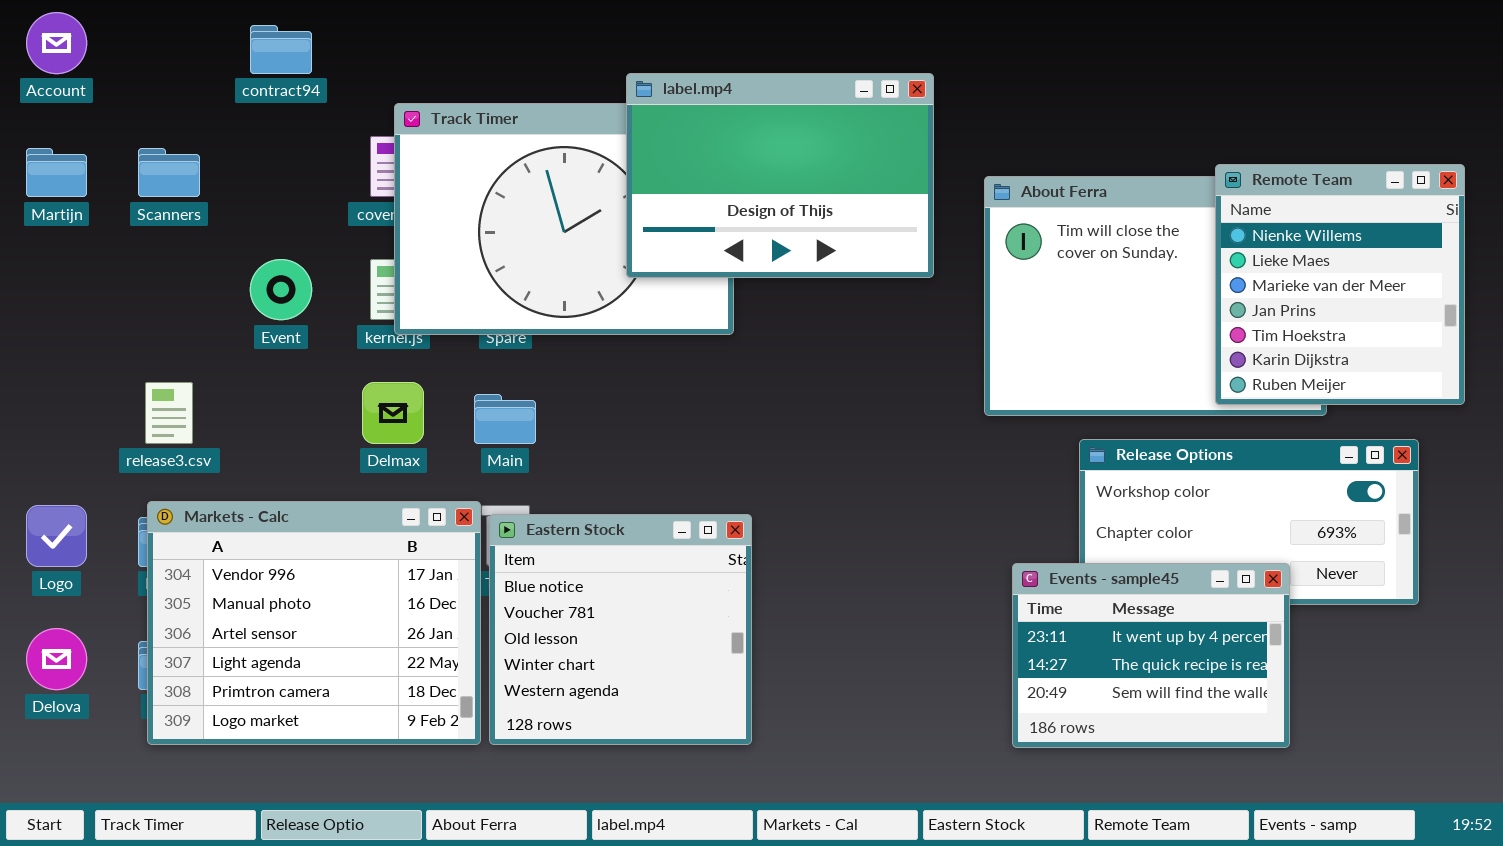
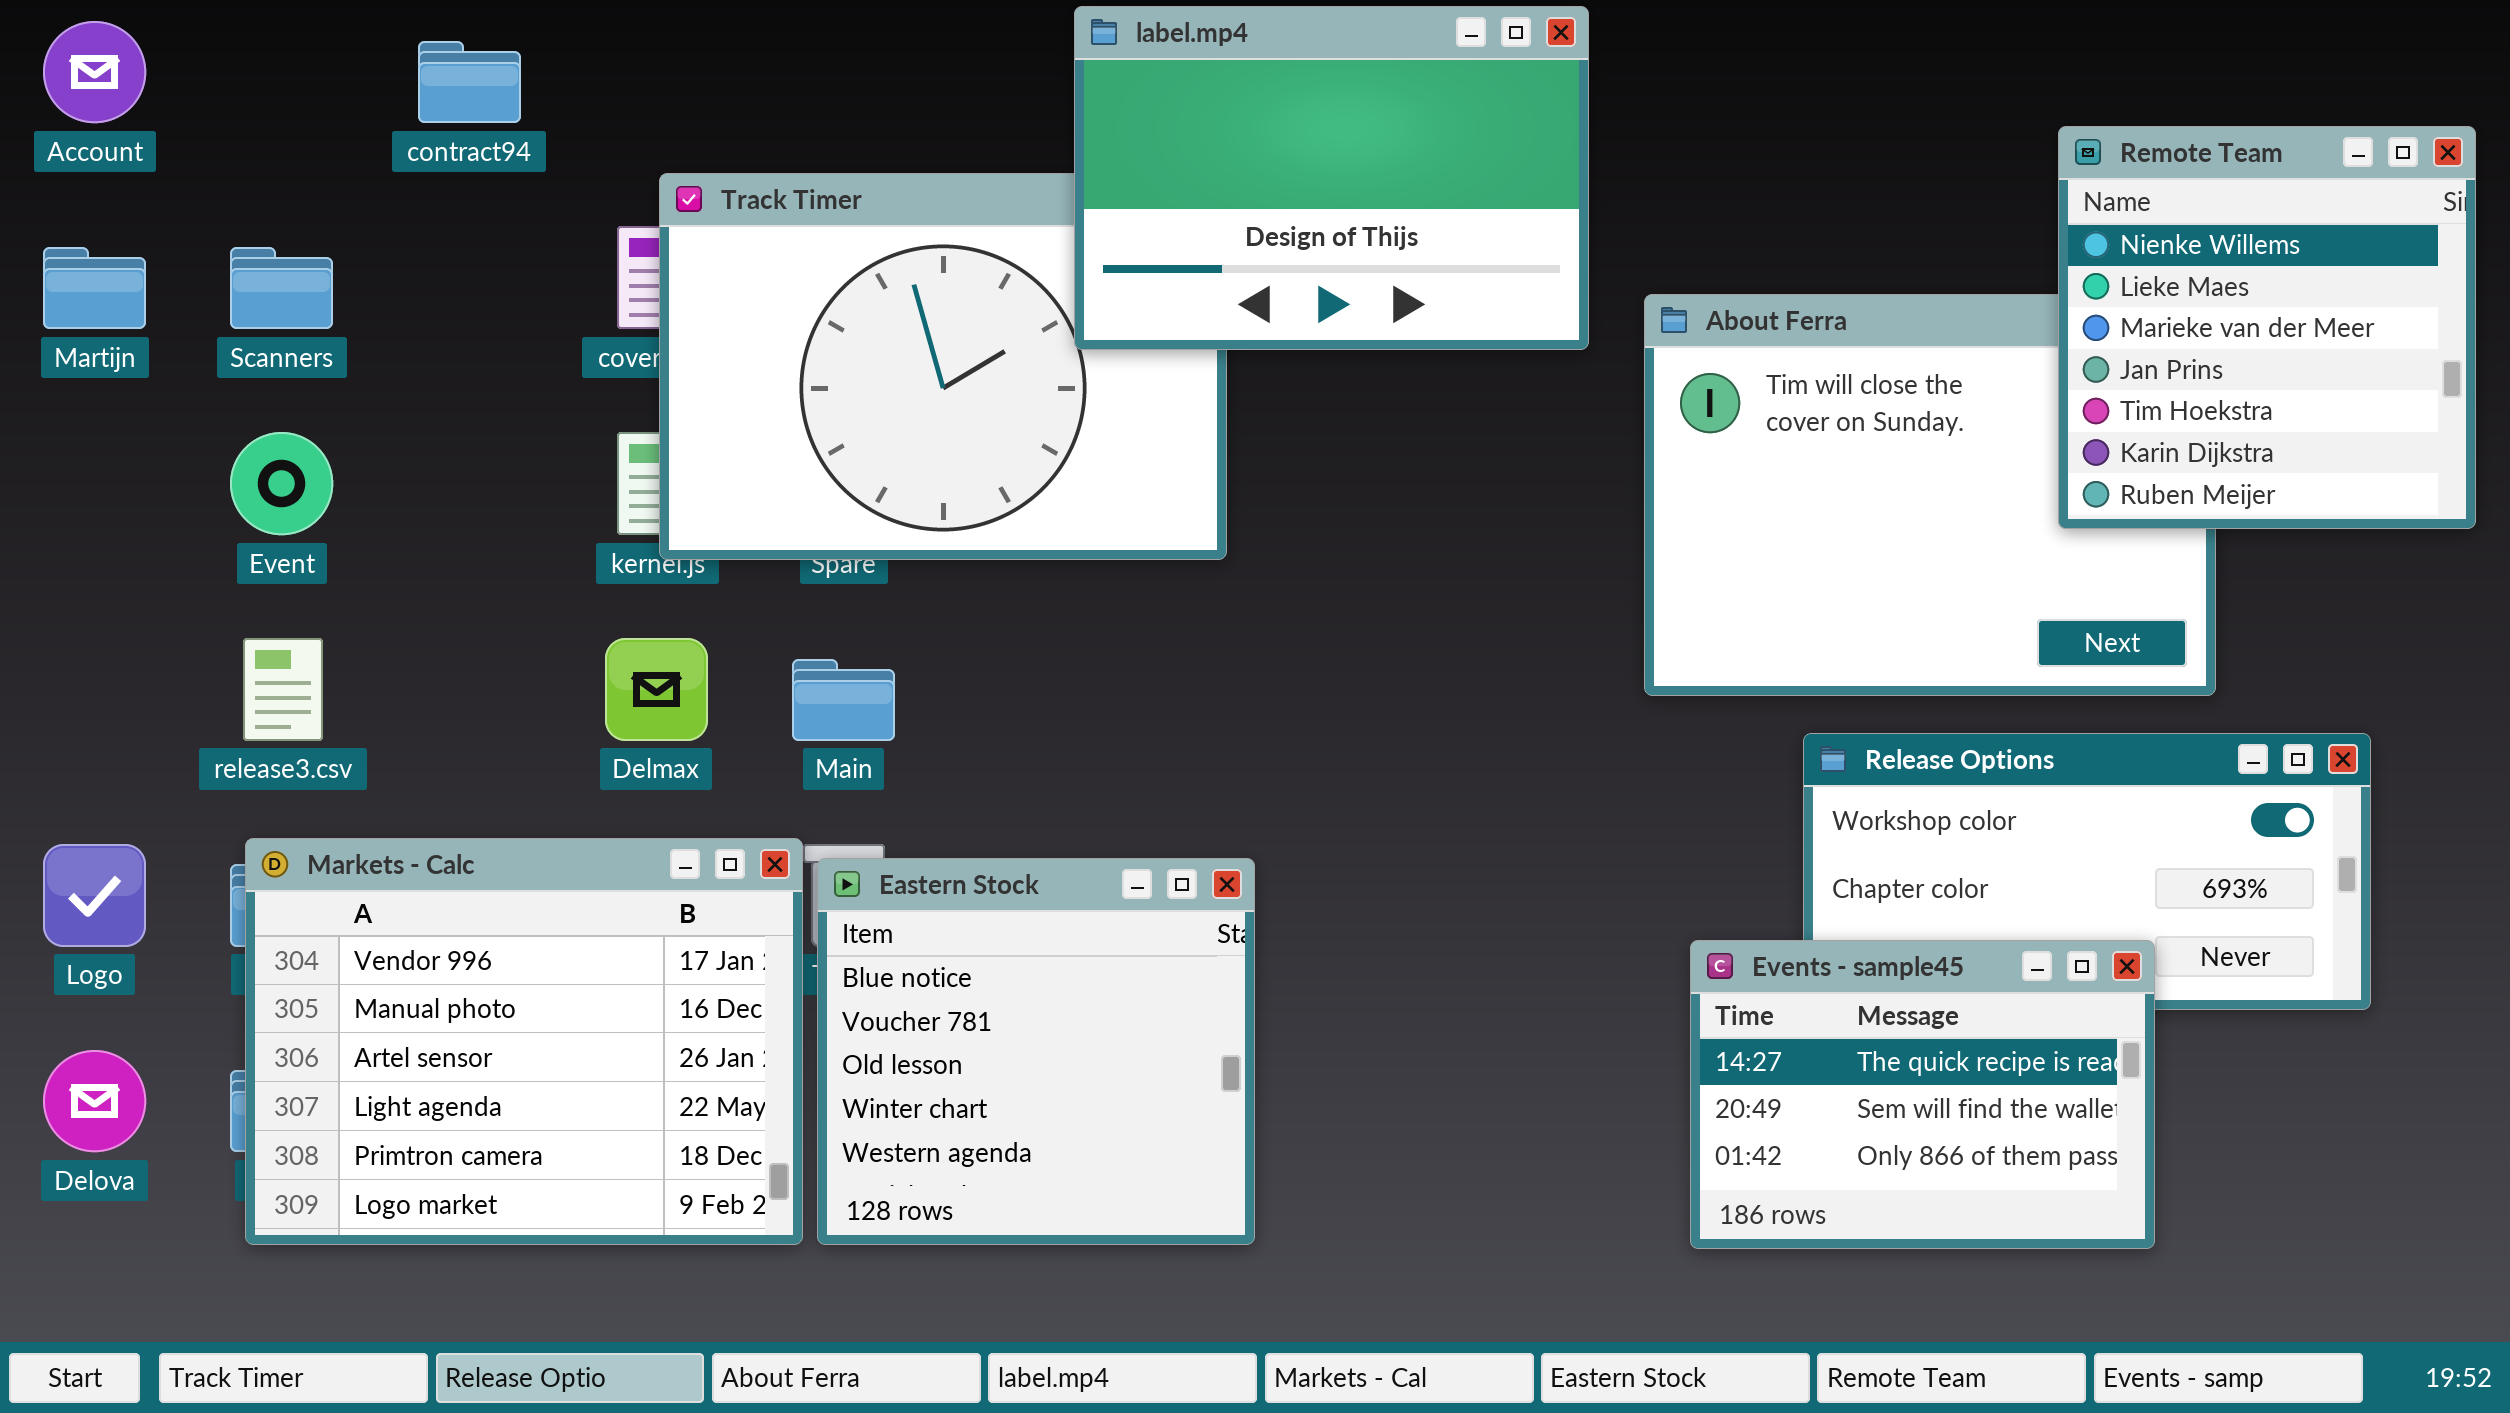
label.mp4: [626,73,934,278] -> [1074,6,1589,350], moved
Remote Team: [1215,164,1465,405] -> [2058,126,2476,529], moved
Event: [250,259,312,320] -> [230,432,333,535], moved
Events - sample45: [1012,563,1290,748] -> [1690,940,2155,1249], scrolled down 1 row

